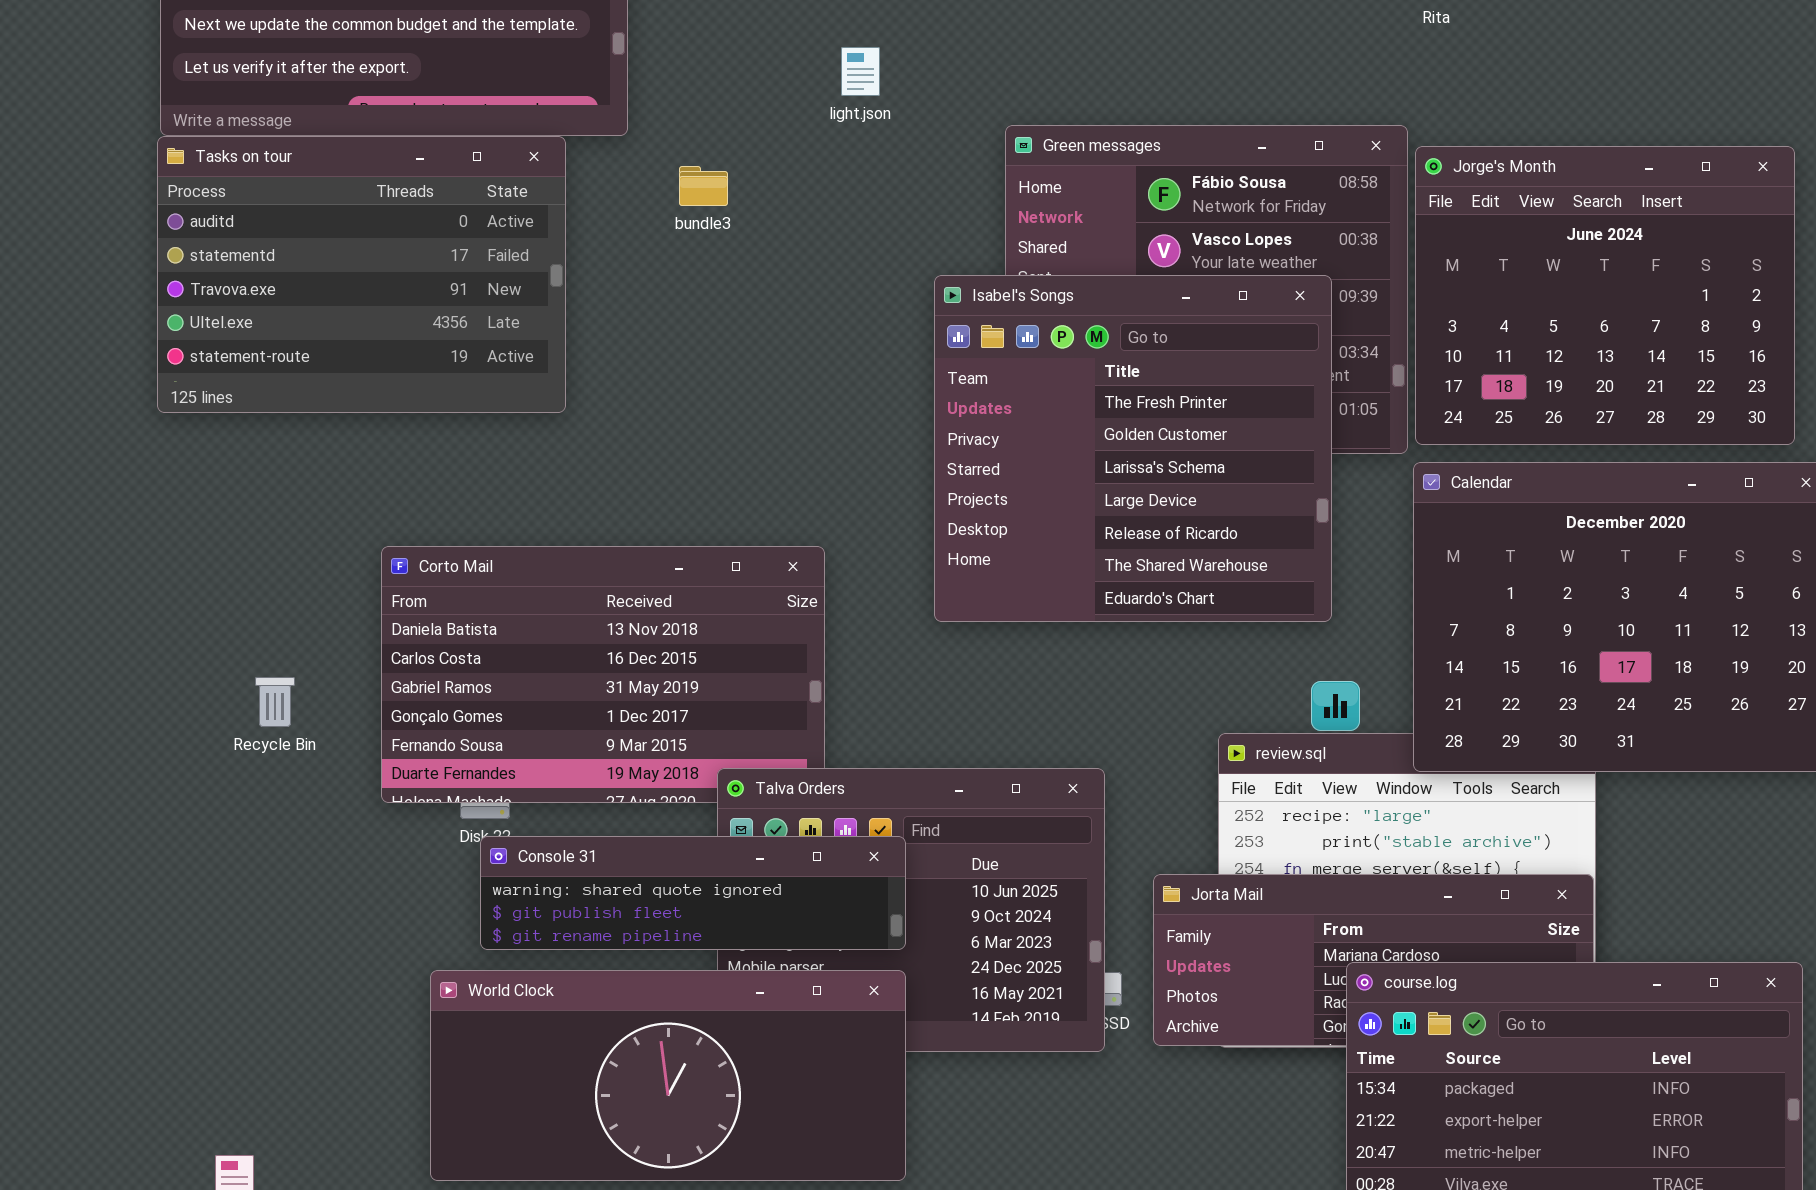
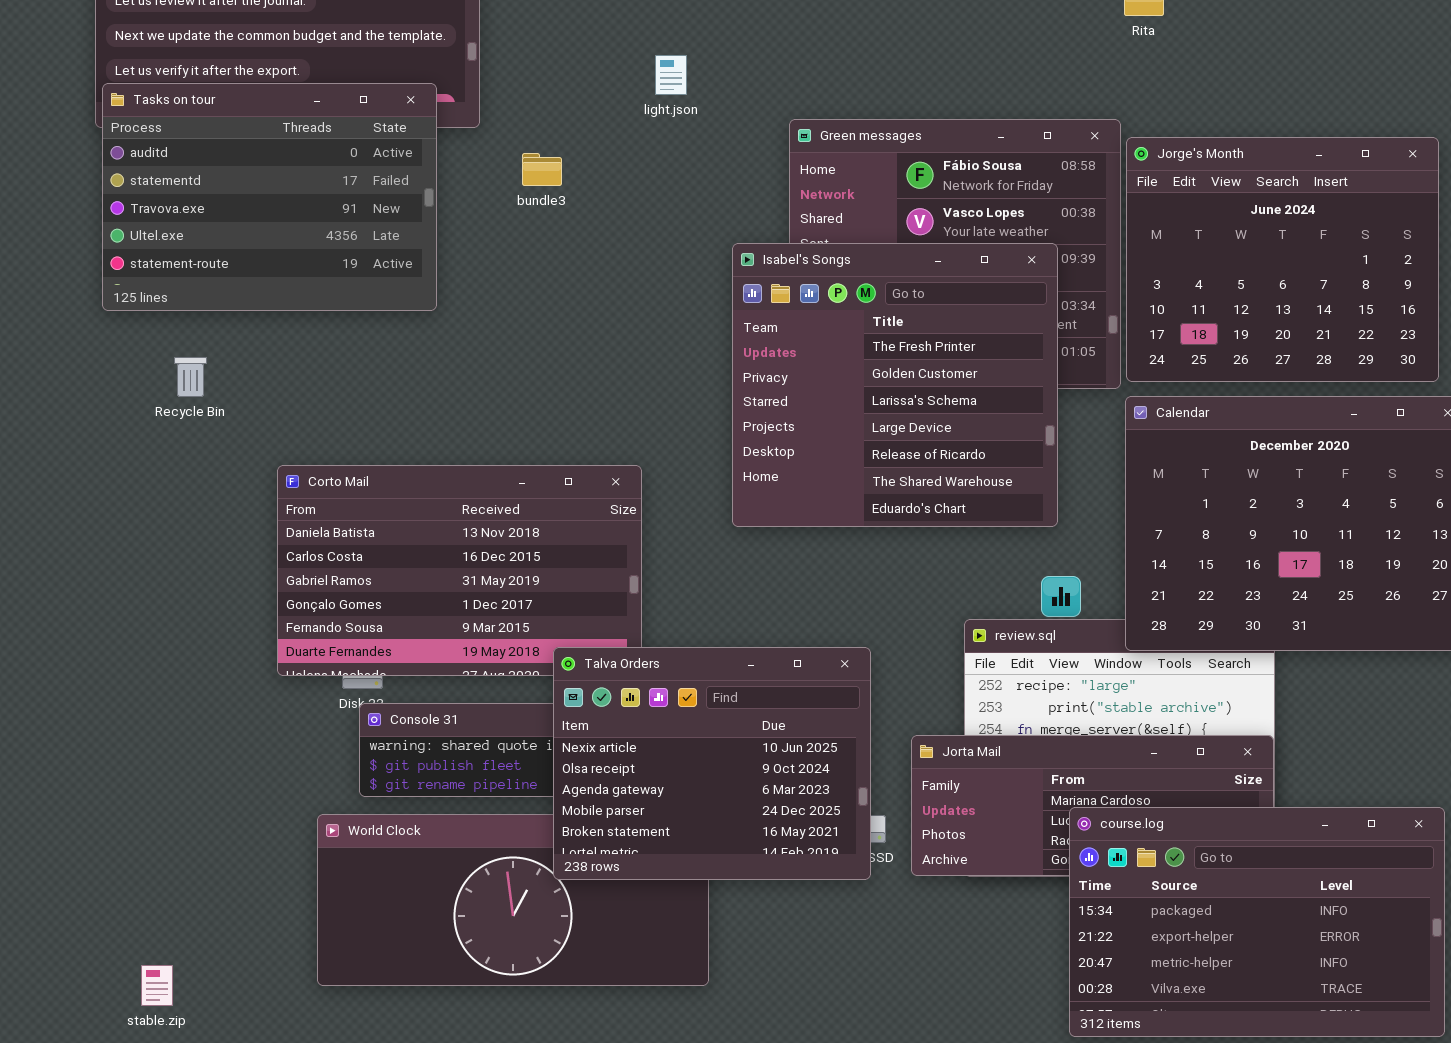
Tasks on tour: [157,136,566,413] -> [102,83,437,311], moved
Recycle Bin: [255,677,295,727] -> [174,357,207,397], moved
Talva Orders: [717,768,1105,1052] -> [553,647,871,880], raised

